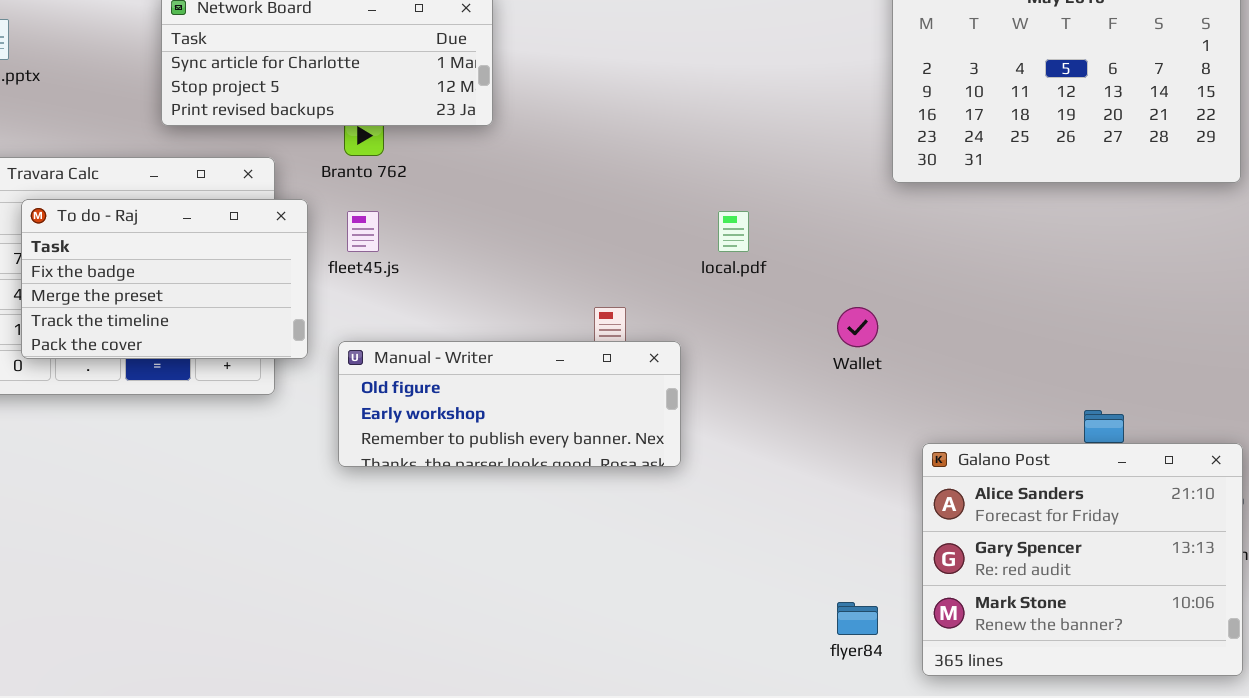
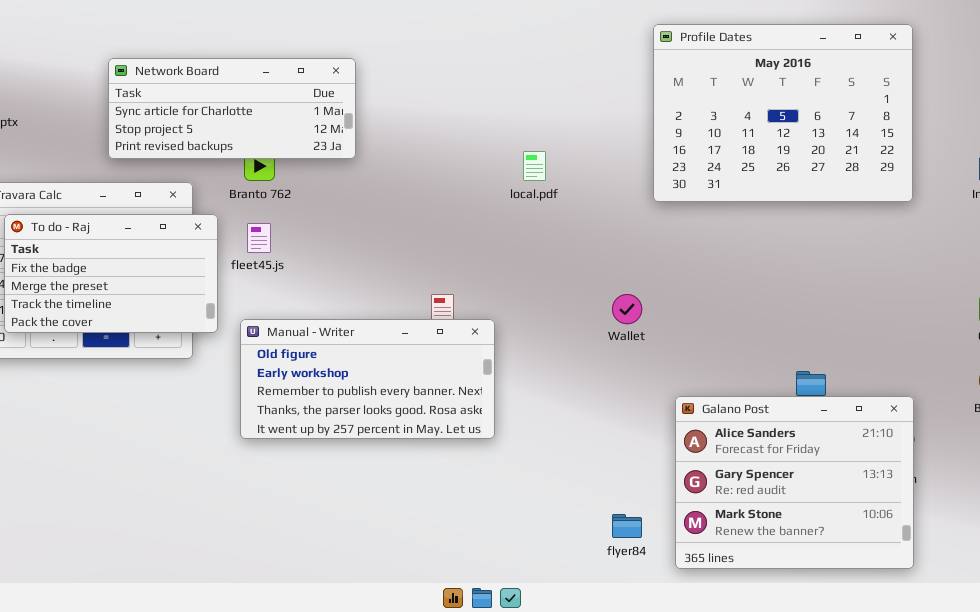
local.pdf: [718,211,749,252] -> [523,151,546,181], moved
Manual - Writer: [338,341,681,467] -> [240,319,495,439], resized

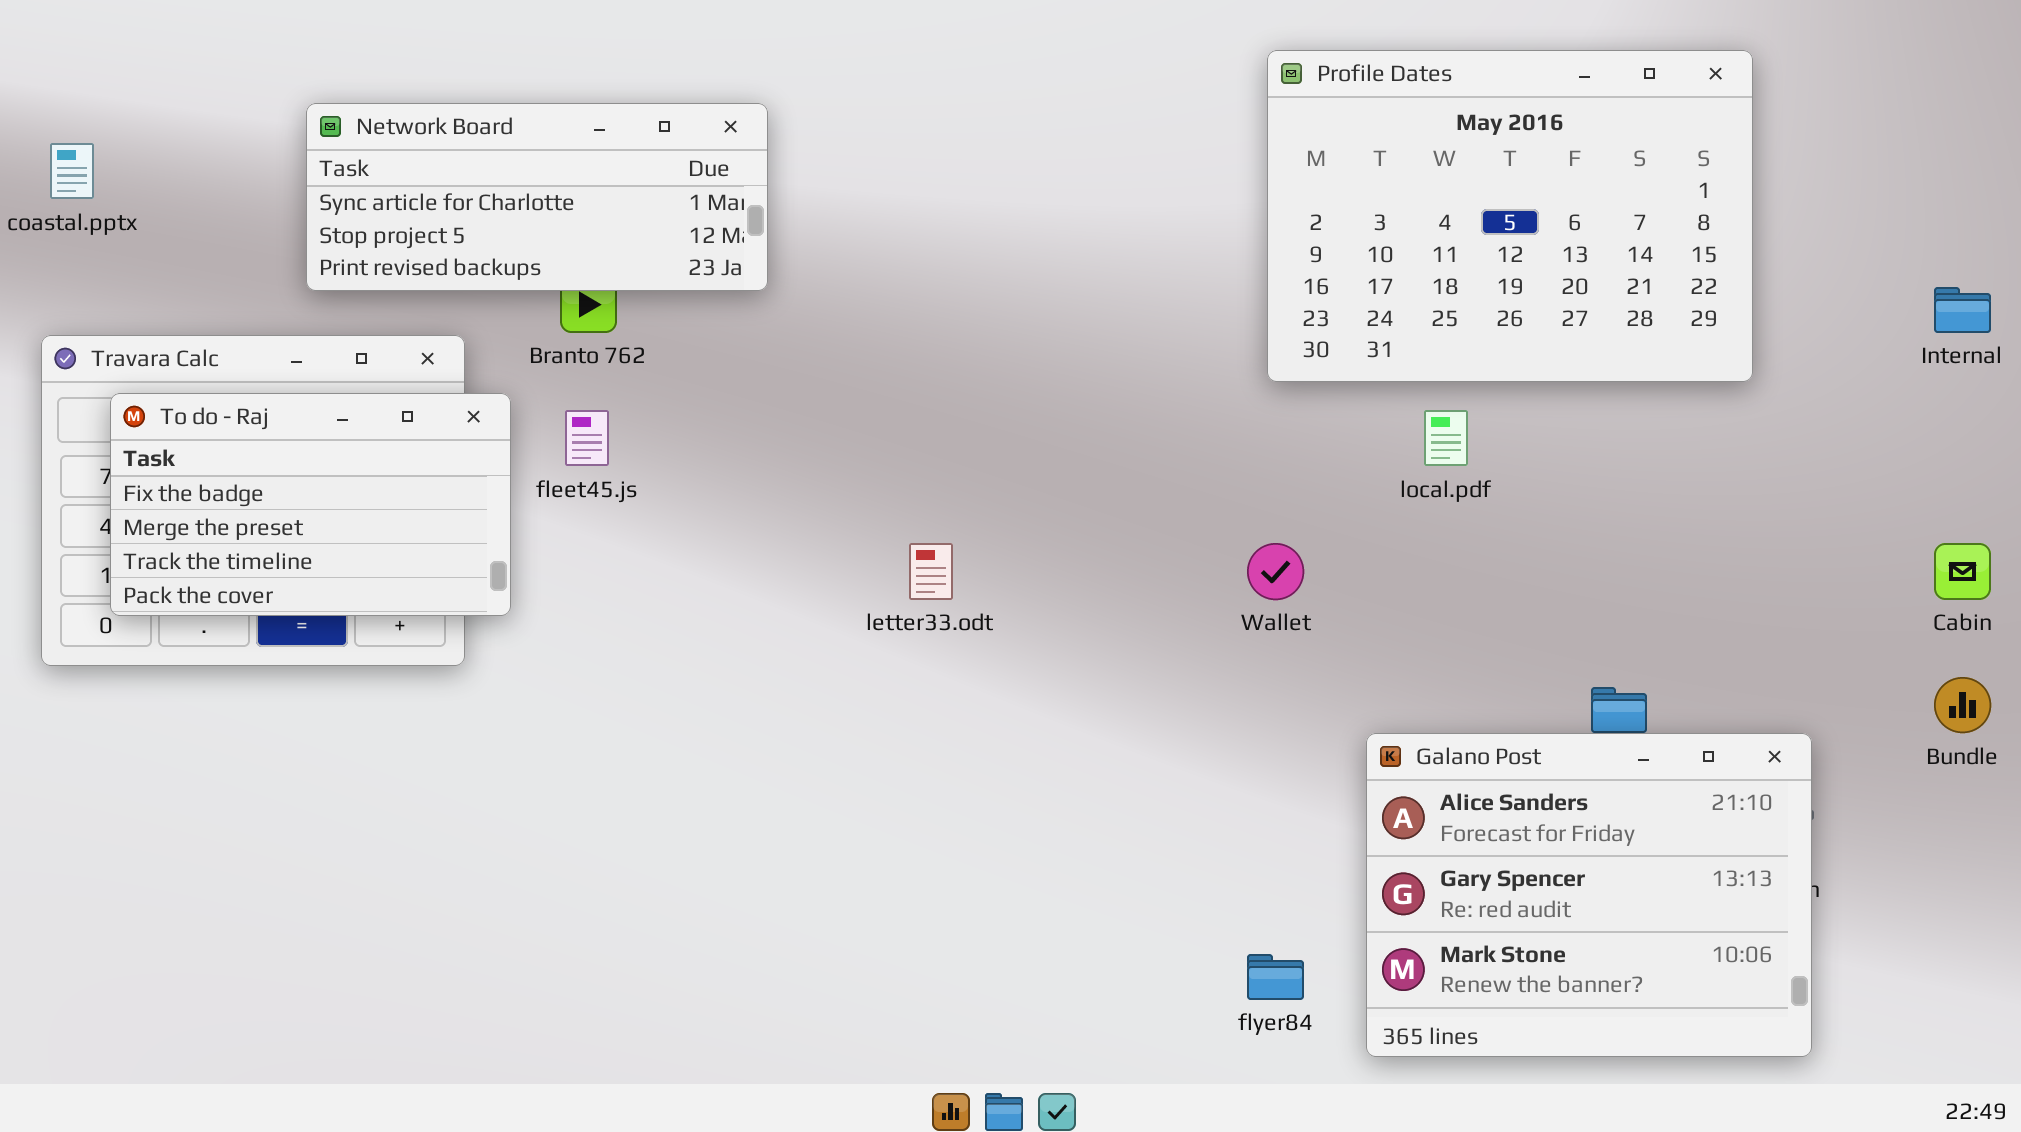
Profile Dates: [653,24,913,202] -> [1267,50,1753,382], moved
local.pdf: [523,151,546,181] -> [1424,410,1468,466], moved
Manual - Writer: [240,319,495,439] -> none, closed

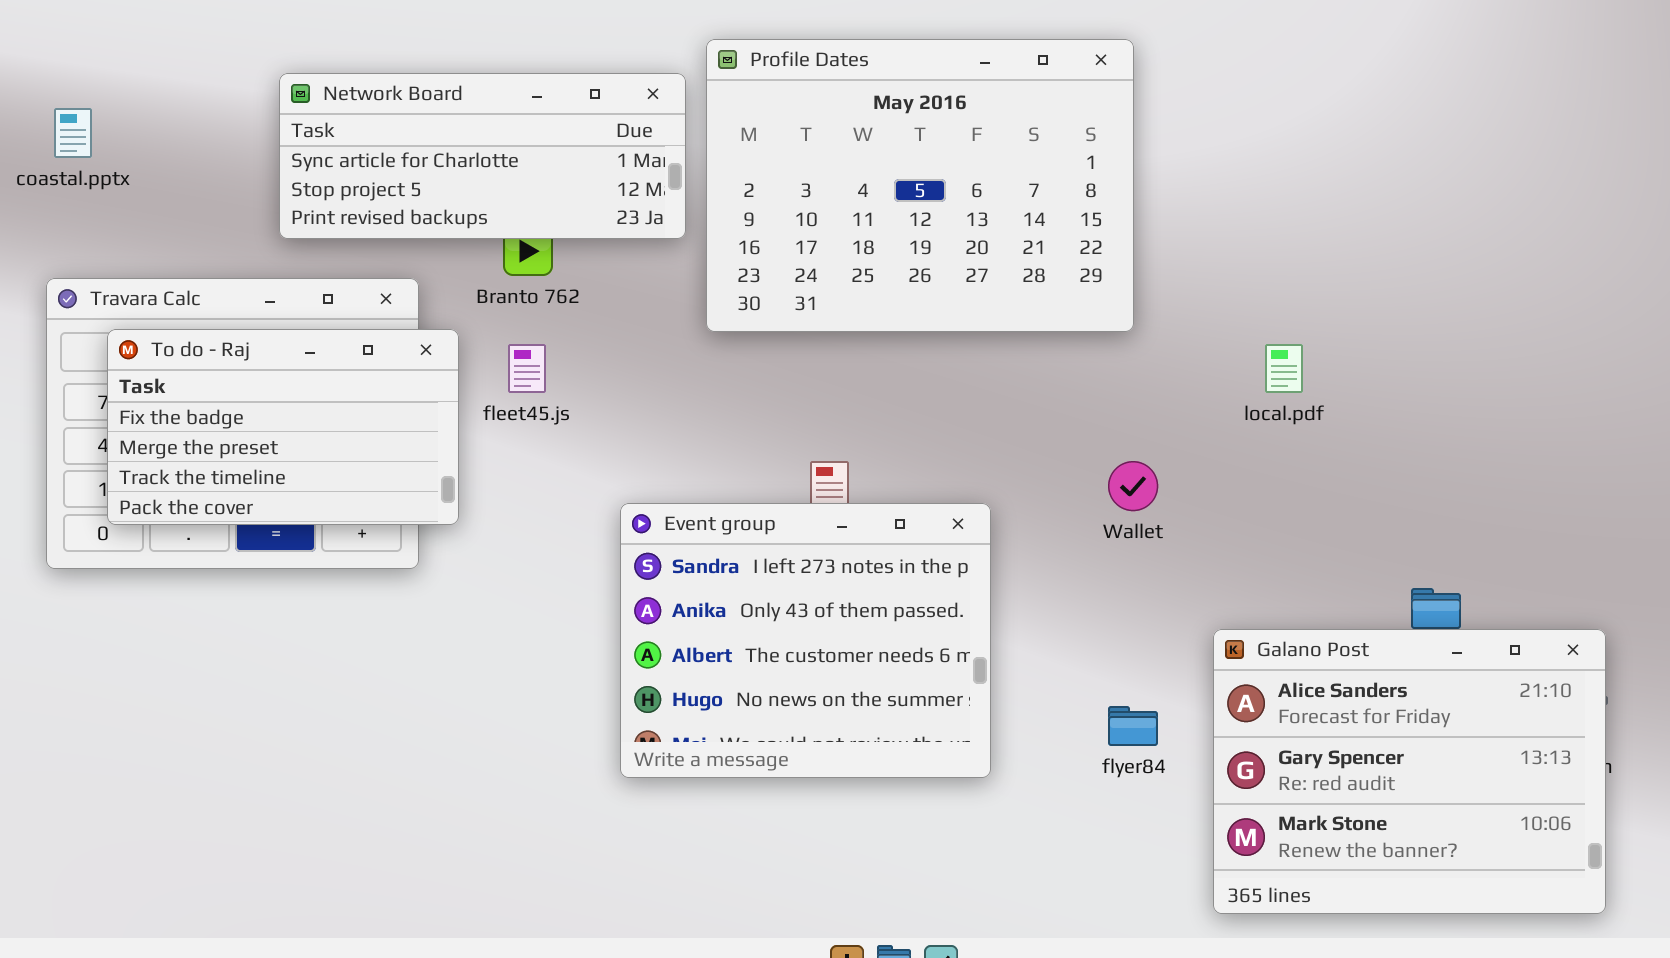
Profile Dates: [1267,50,1753,382] -> [706,39,1134,332], moved
Event group: none -> [620,503,991,778], opened
flyer84: [1247,954,1304,1000] -> [1108,706,1158,746], moved

